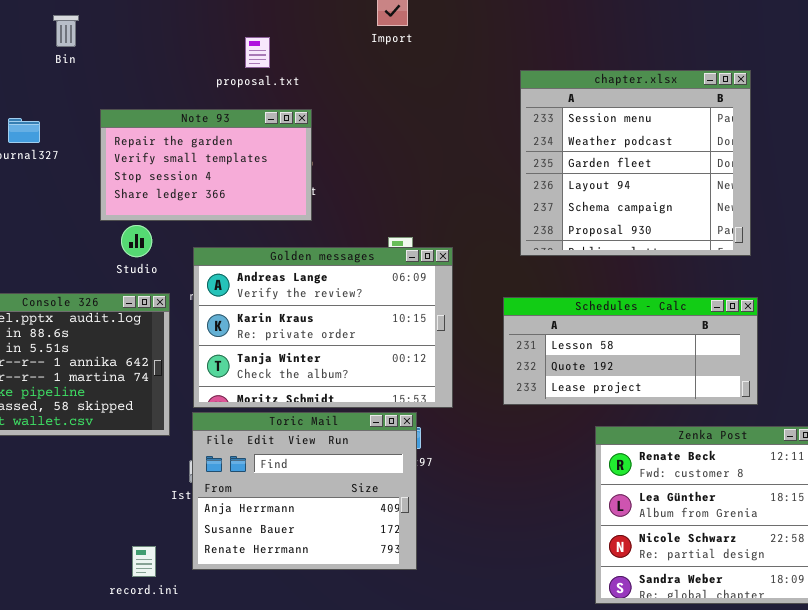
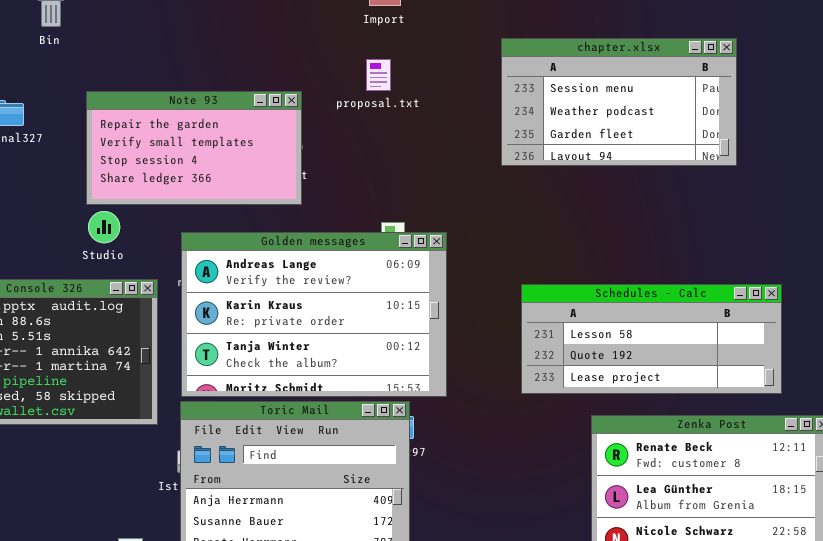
proposal.txt: [245,37,270,68] -> [366,59,391,91], moved
chapter.xlsx: [520,70,751,256] -> [501,38,737,166], moved, resized
Studio: [121,225,152,257] -> [88,211,120,243], moved
Schedules - Calc: [503,297,758,405] -> [521,284,782,394], moved

